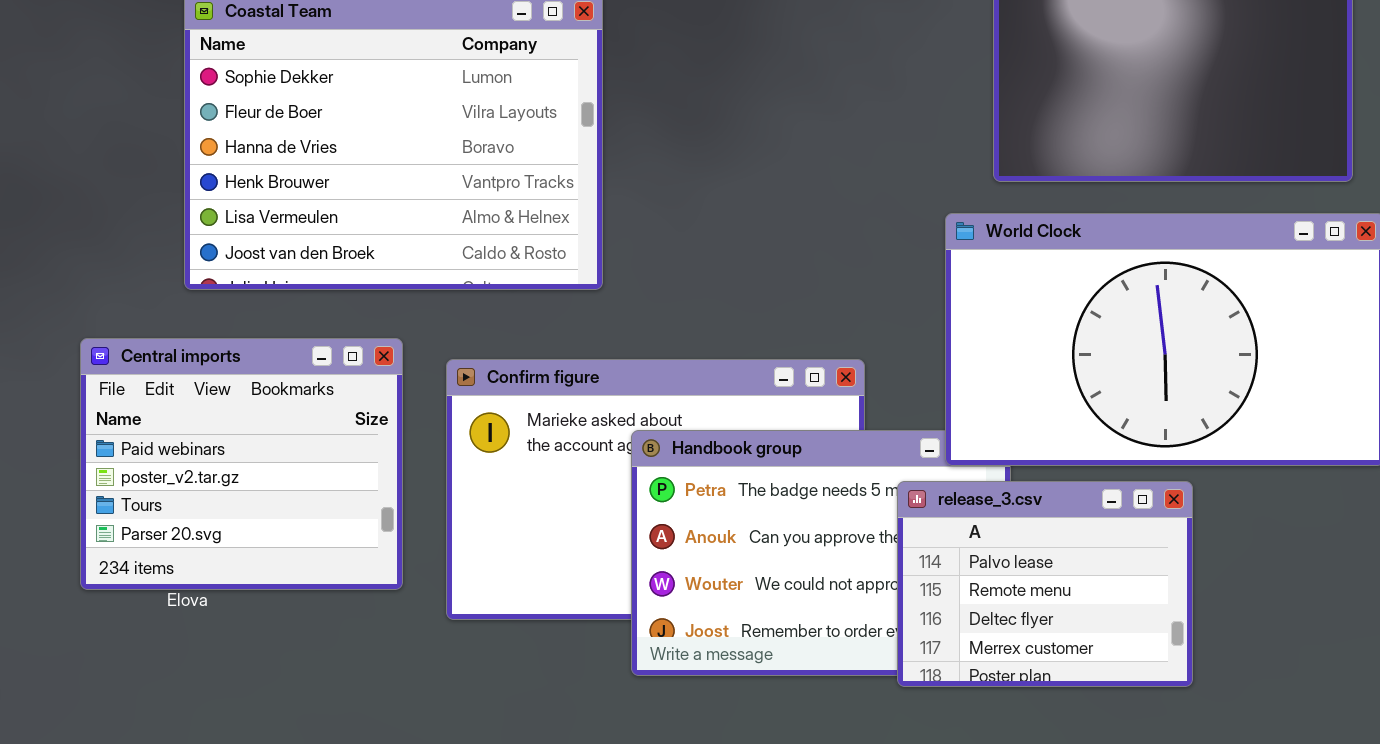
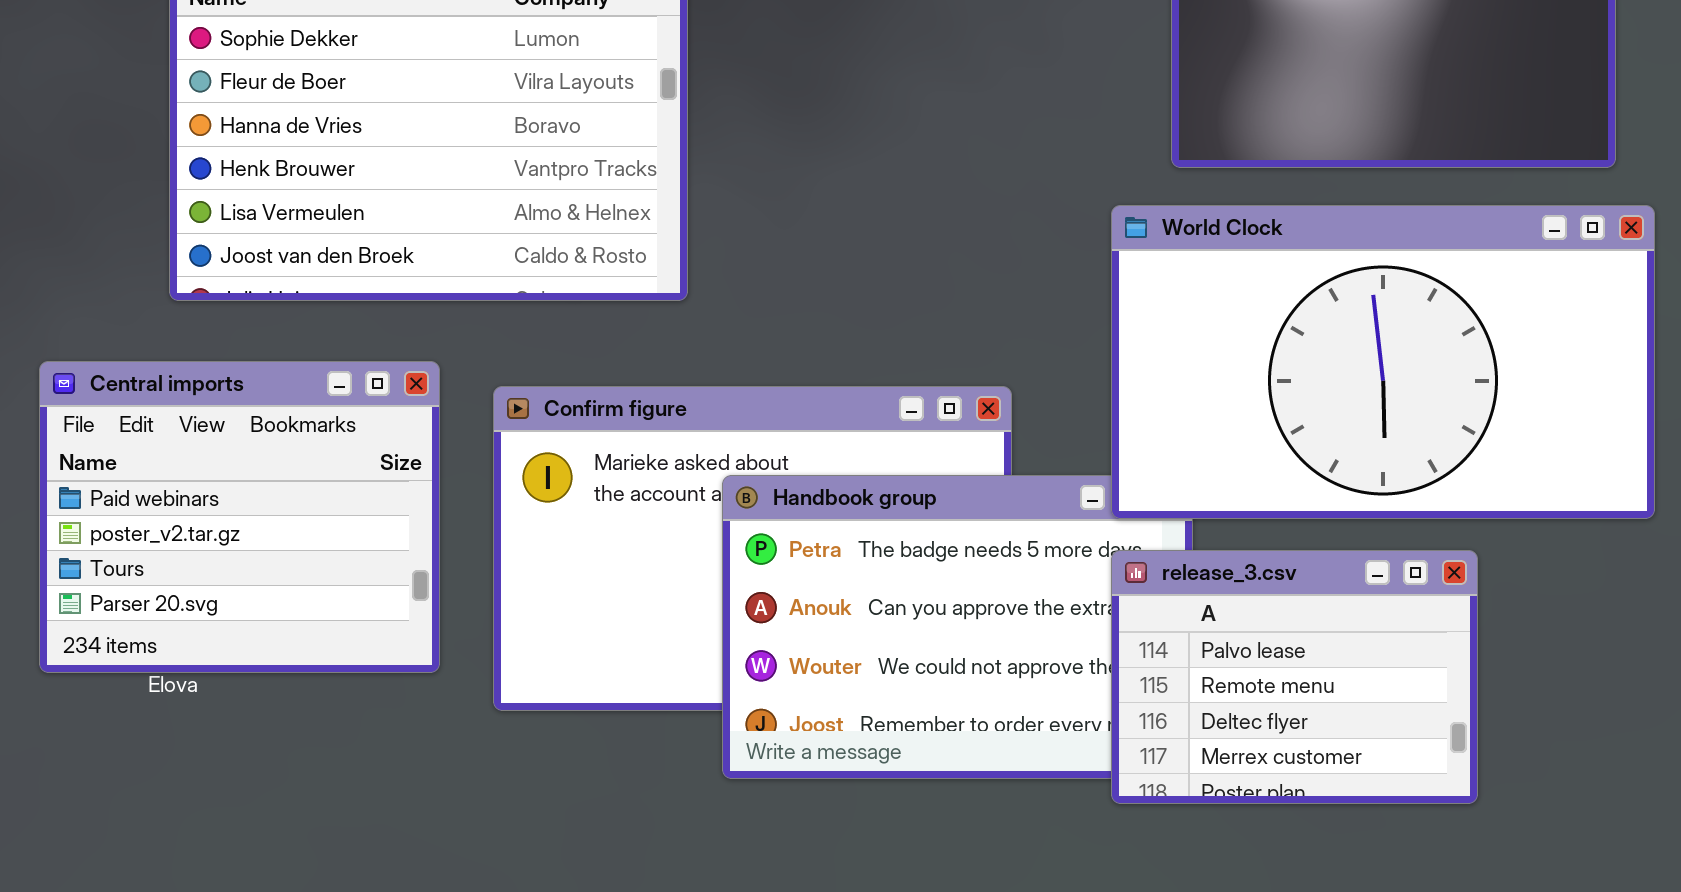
release_3.csv: [897,481,1193,687] -> [1111,550,1478,804], moved

